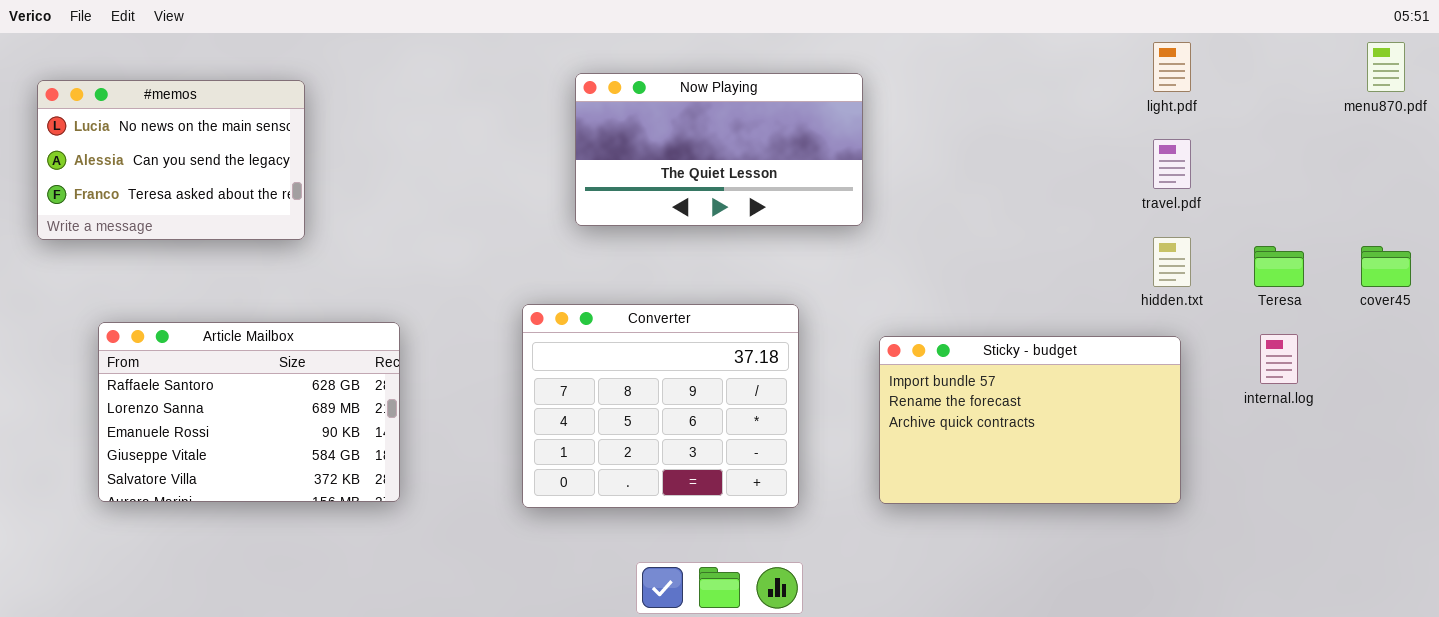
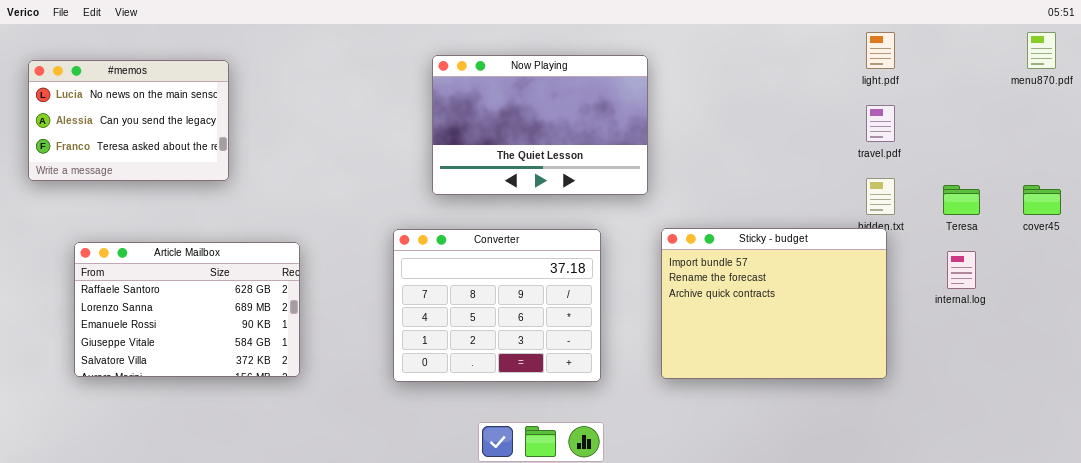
Now Playing: [575,73,863,226] -> [432,55,648,195], resized
Sticky - budget: [879,336,1181,504] -> [661,228,887,379], resized

